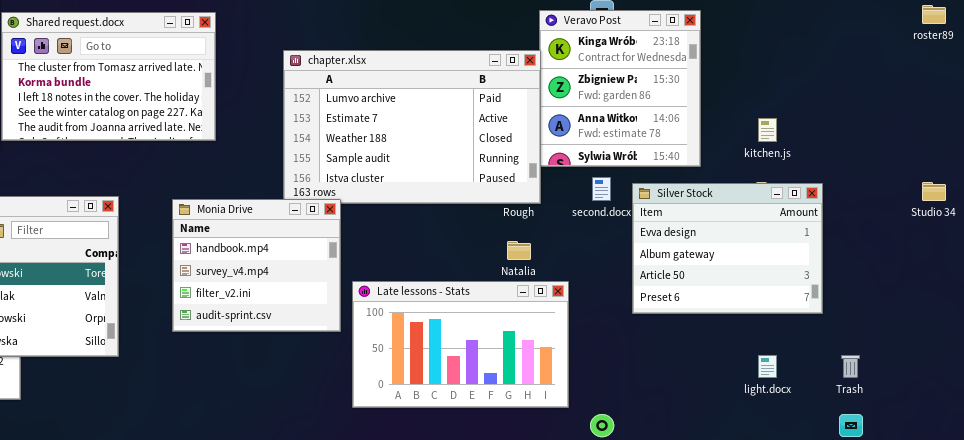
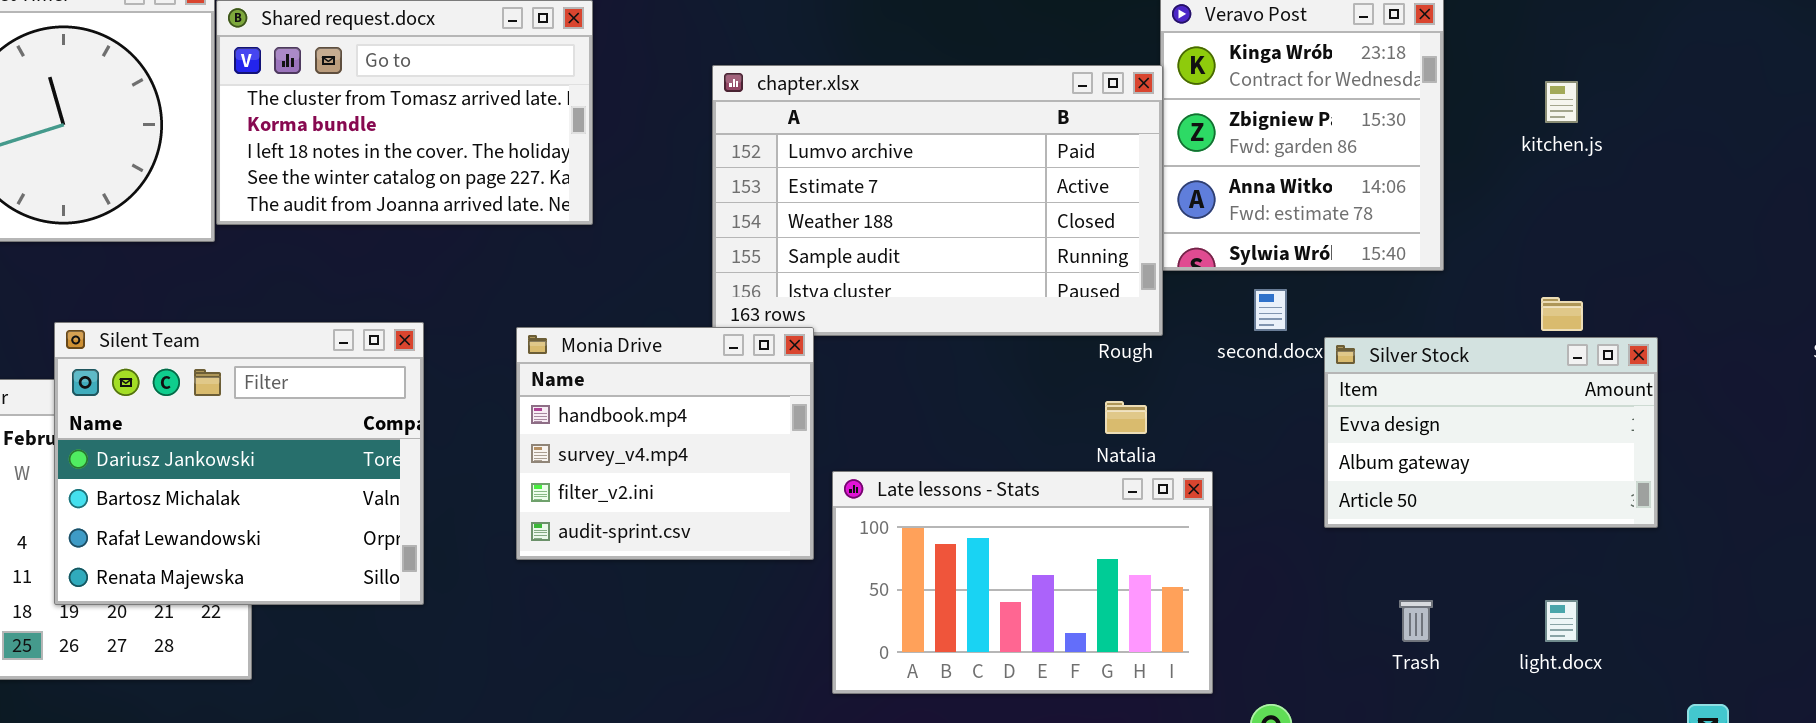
kitchen.js: [758,118,777,142] -> [1545,81,1578,123], moved
Silver Stock: [632,183,823,314] -> [1324,337,1658,528], resized
Trash: [841,355,860,378] -> [1399,600,1433,642], moved

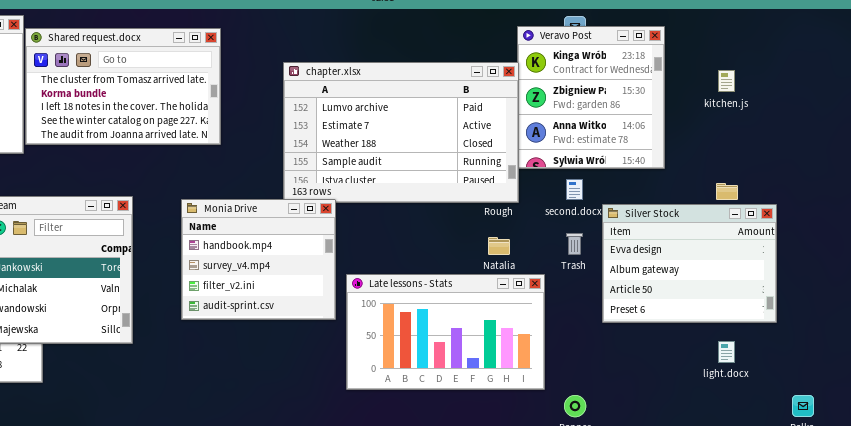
Silver Stock: [1324,337,1658,528] -> [602,204,777,323], resized
Trash: [1399,600,1433,642] -> [566,233,583,255], moved

